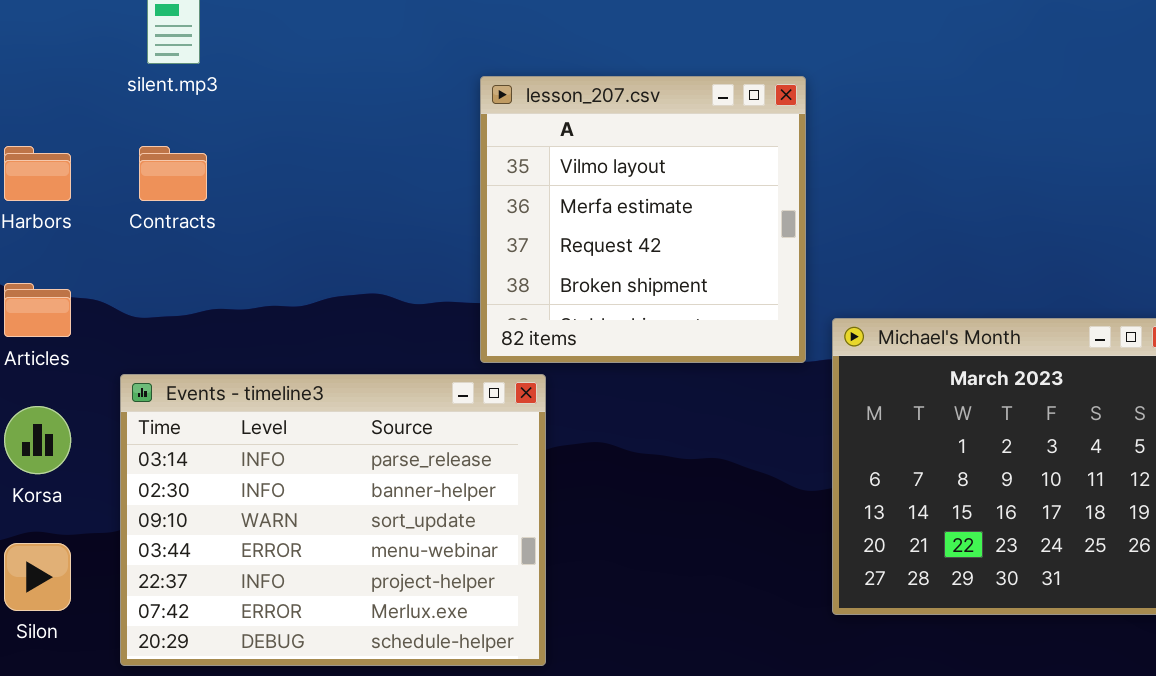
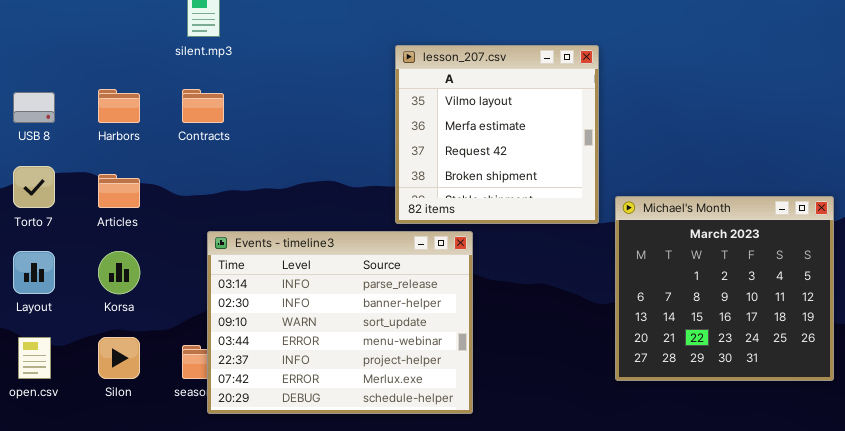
Events - timeline3: [120,374,546,666] -> [207,231,473,414], moved

